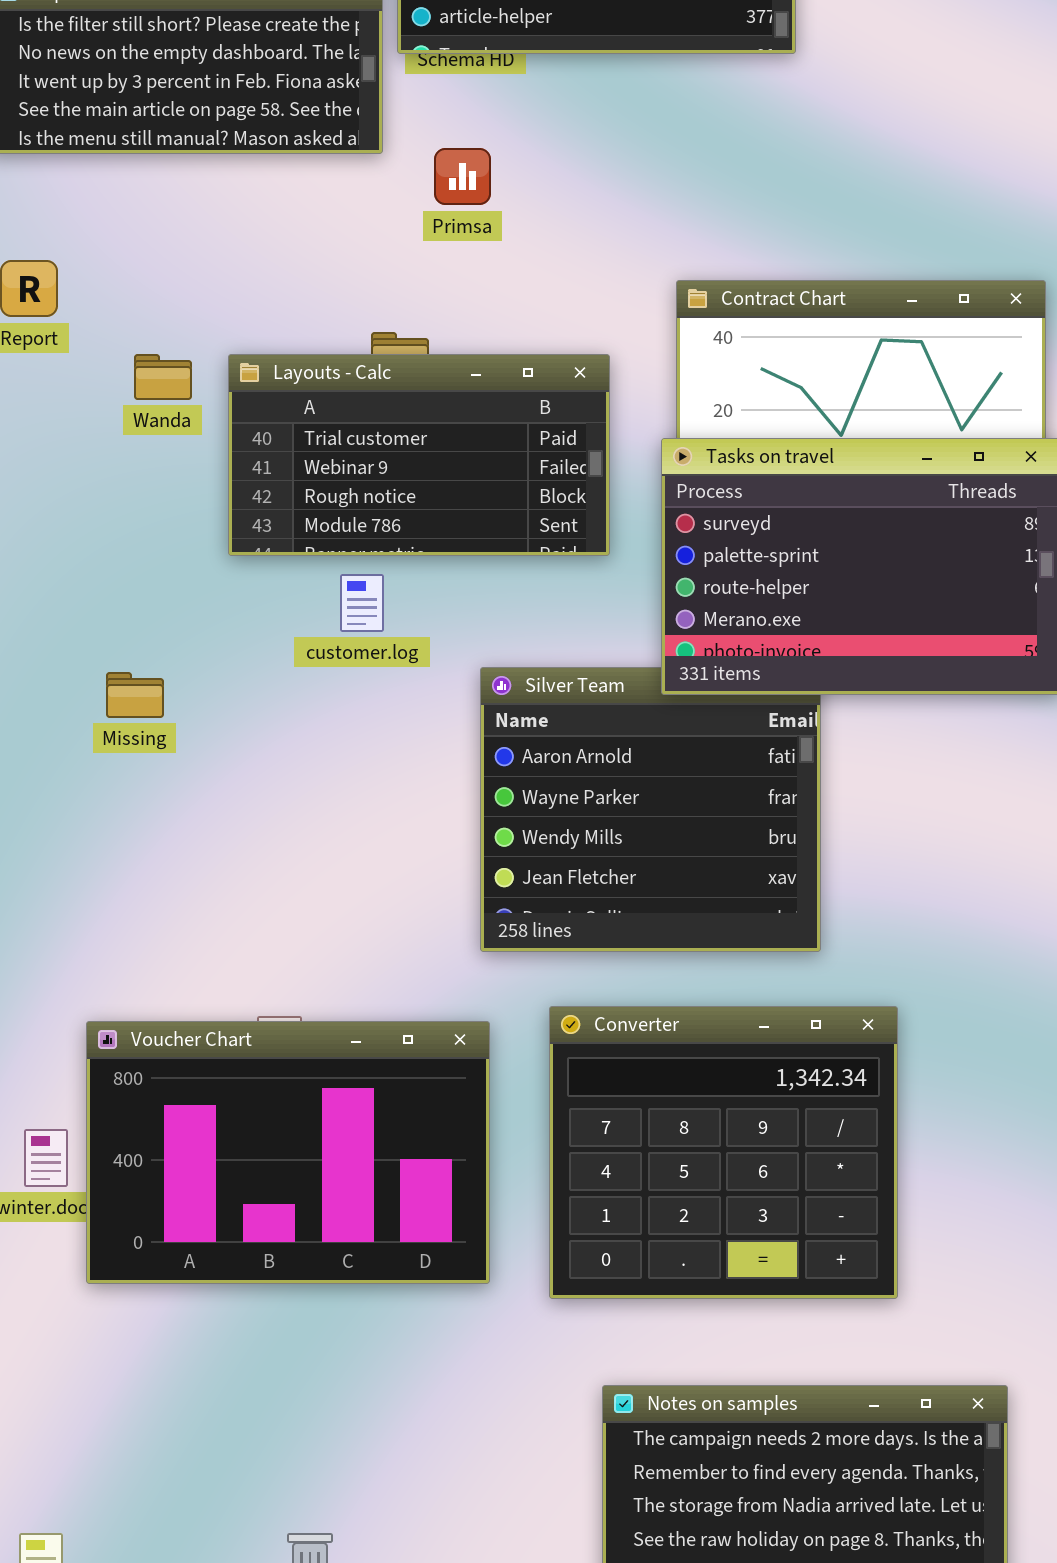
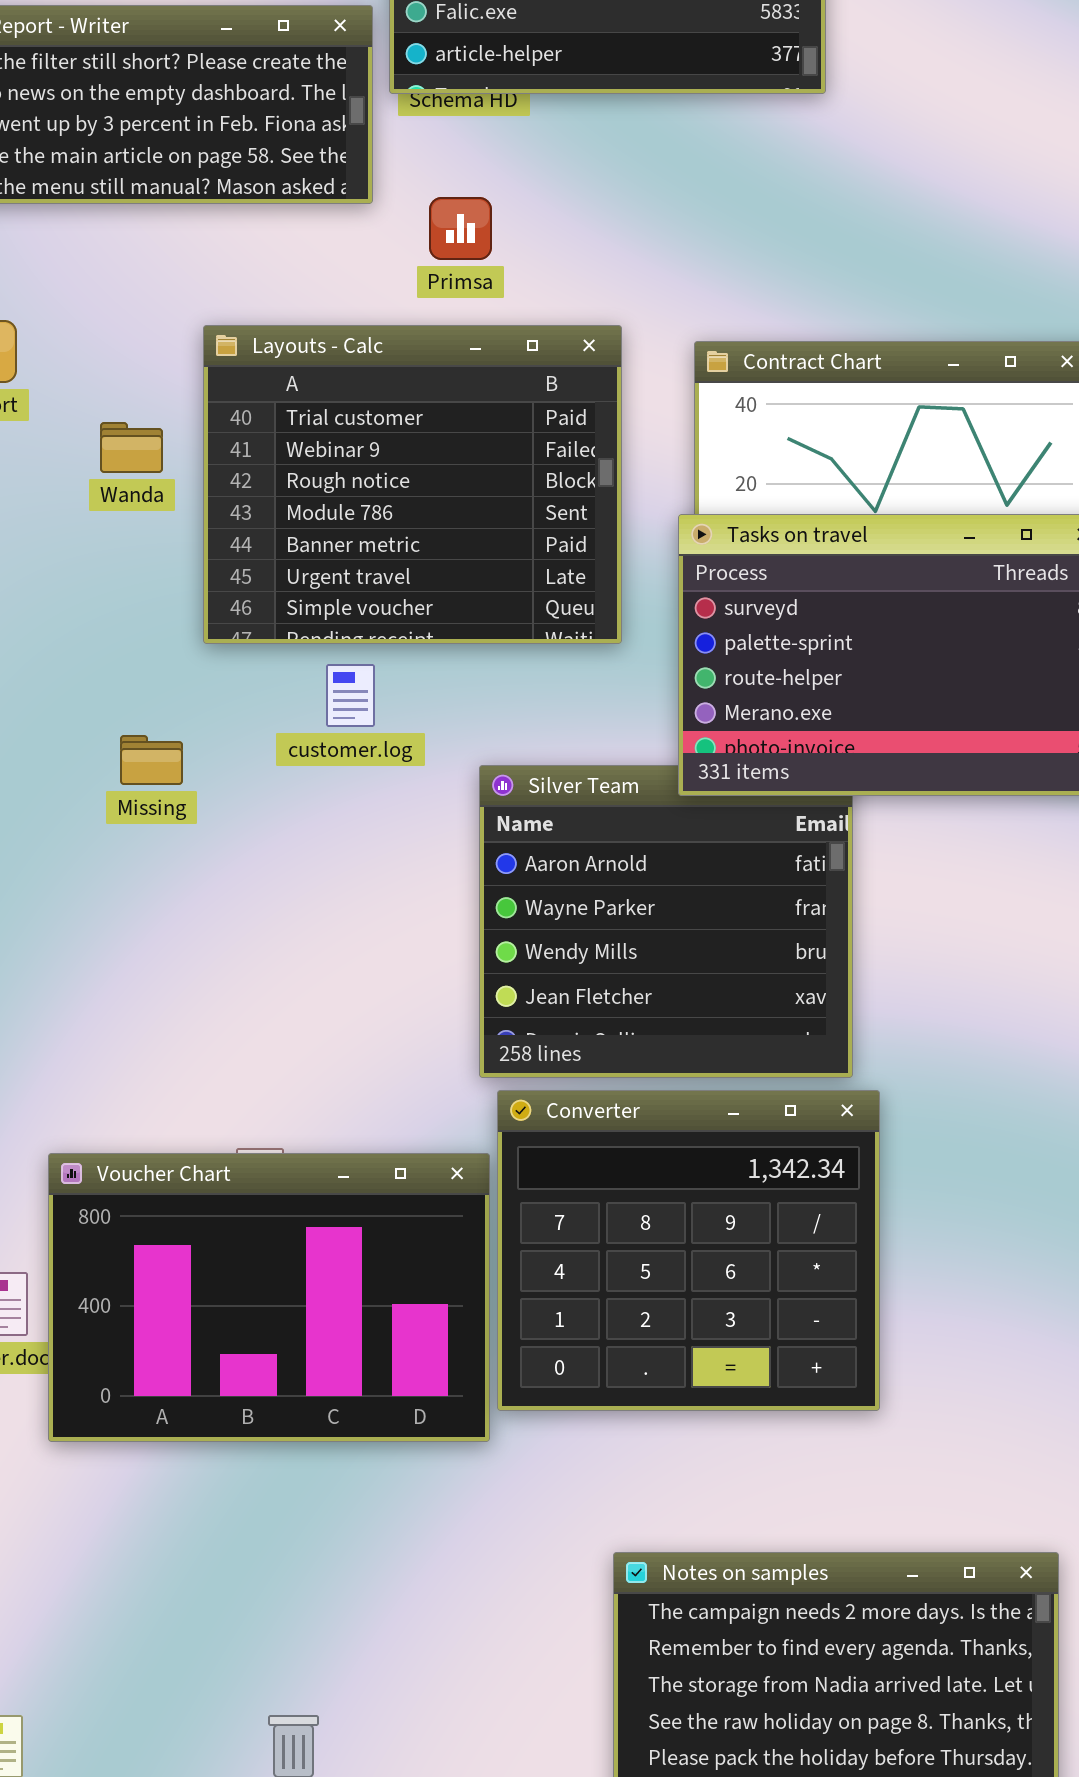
Layouts - Calc: [228,354,610,556] -> [203,325,622,644], resized
Missing: [106,672,164,718] -> [120,735,183,785], moved
Converter: [549,1006,898,1299] -> [497,1090,880,1411], moved

